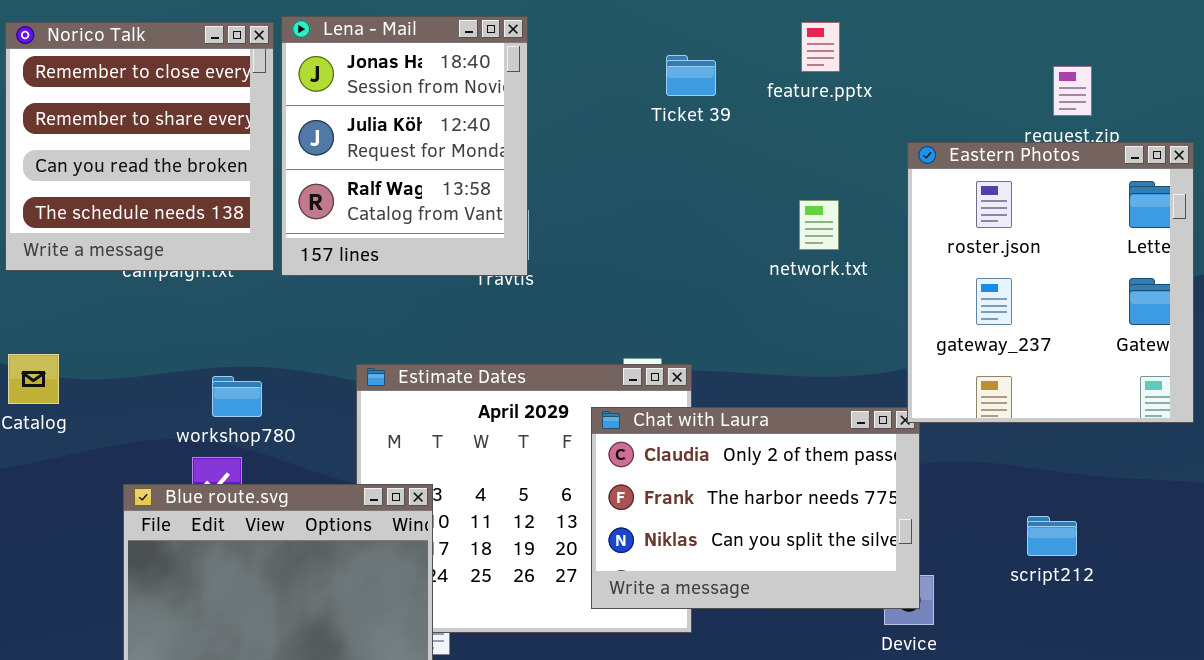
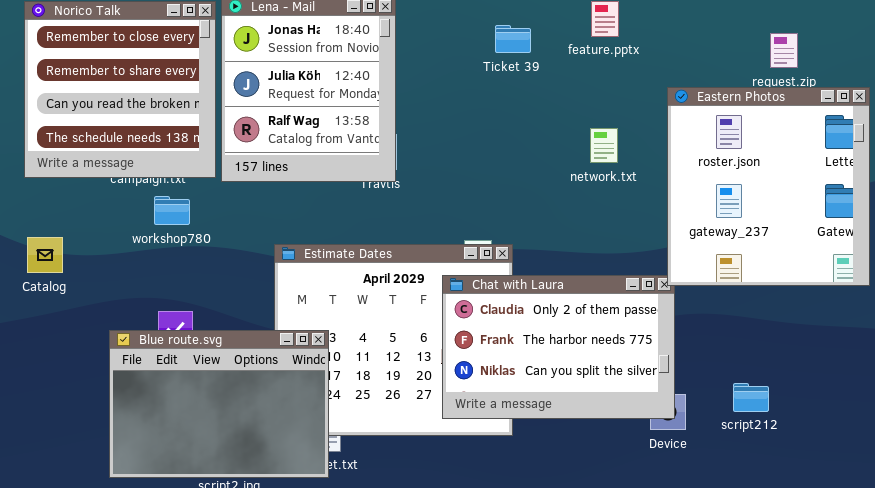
workshop780: [212,376,262,417] -> [154,196,190,225], moved
script212: [1027,516,1077,556] -> [733,383,769,412], moved

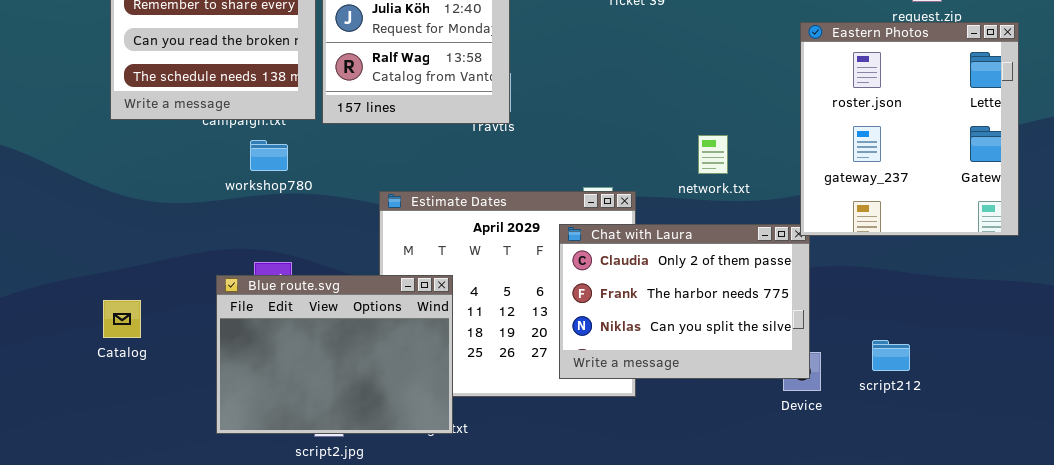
network.txt: [590,128,618,163] -> [698,135,728,174], moved
Catalog: [27,237,63,273] -> [103,300,141,338], moved
Blue route.svg: [109,330,329,478] -> [216,275,453,434], moved

